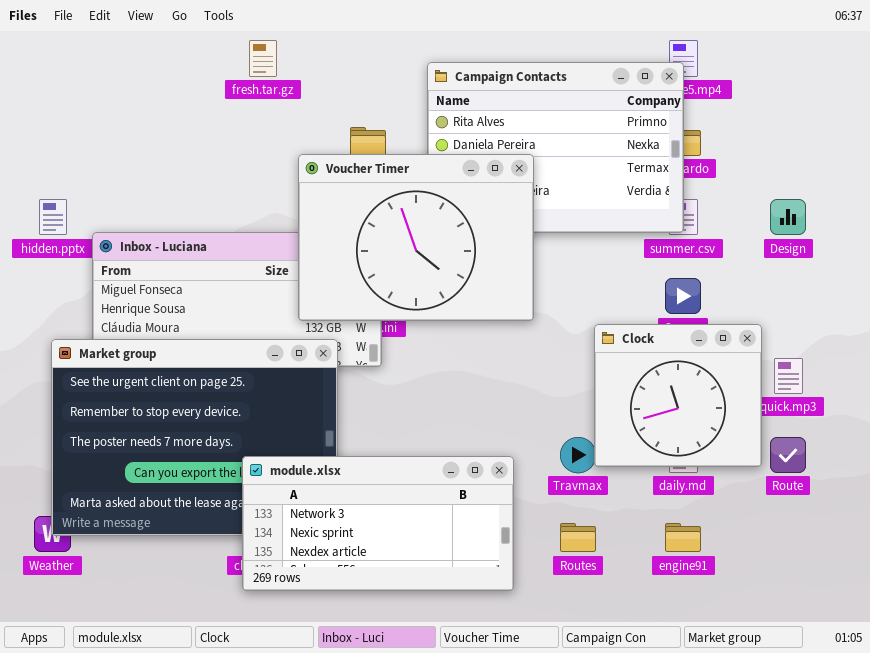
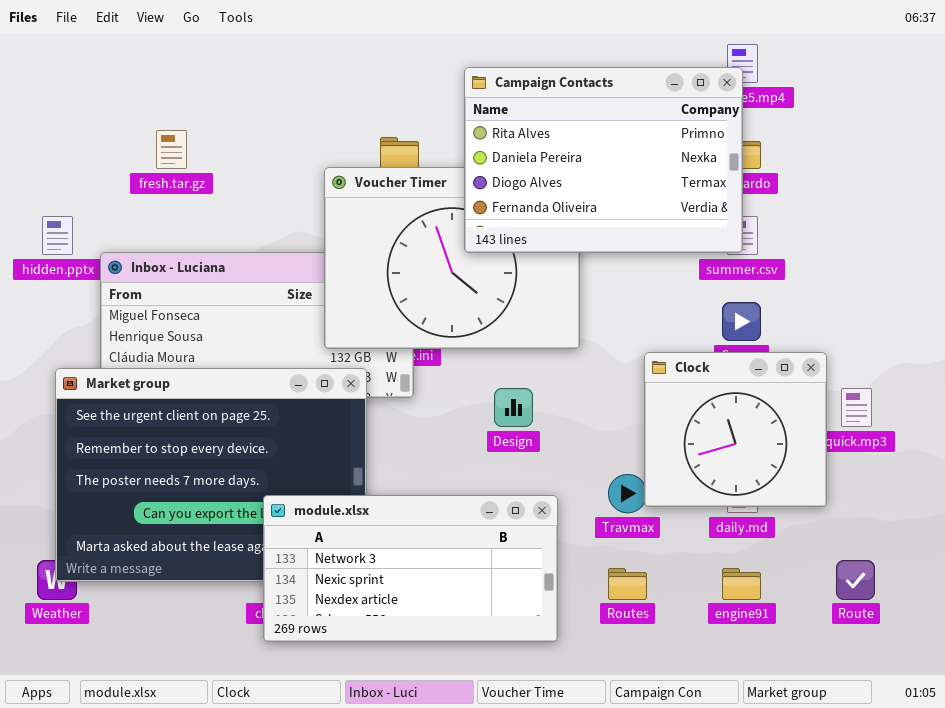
fresh.tar.gz: [249,40,277,77] -> [156,130,187,169], moved
Campaign Contacts: [427,62,684,233] -> [464,67,743,253], raised
Design: [770,199,806,235] -> [494,388,533,427], moved
Route: [770,437,806,473] -> [836,560,875,600], moved

